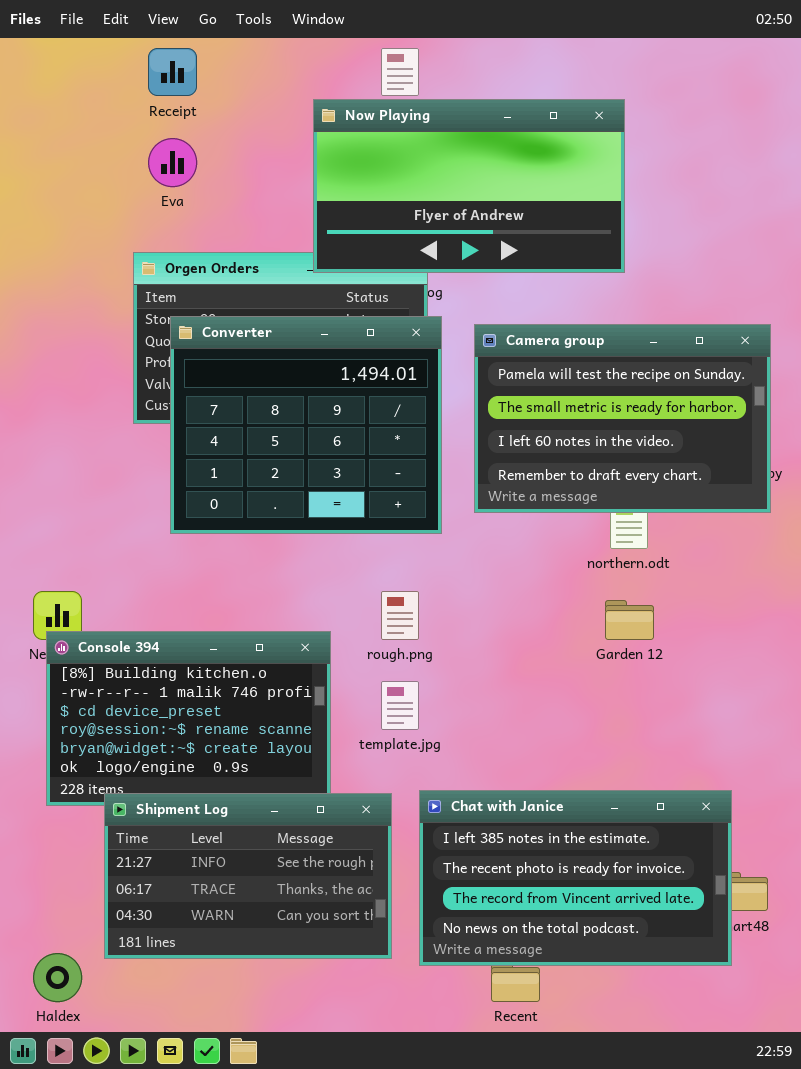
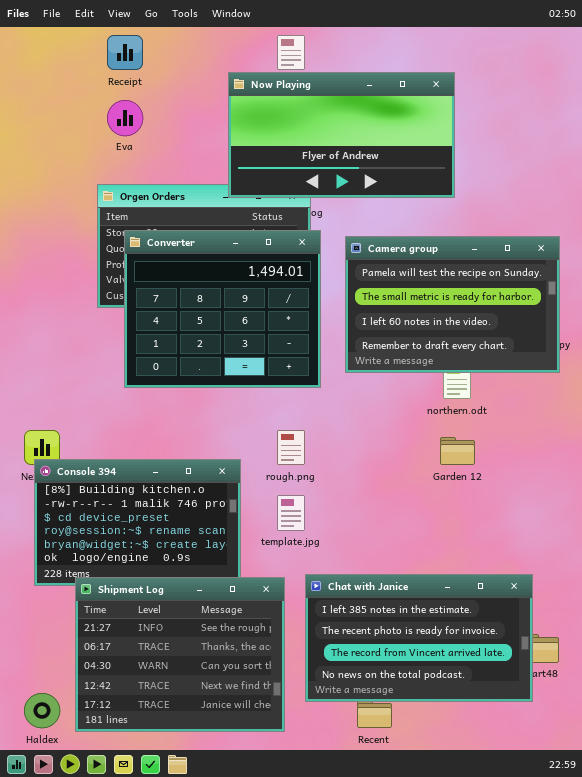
Shipment Log: [104,793,392,959] -> [75,577,285,732], resized

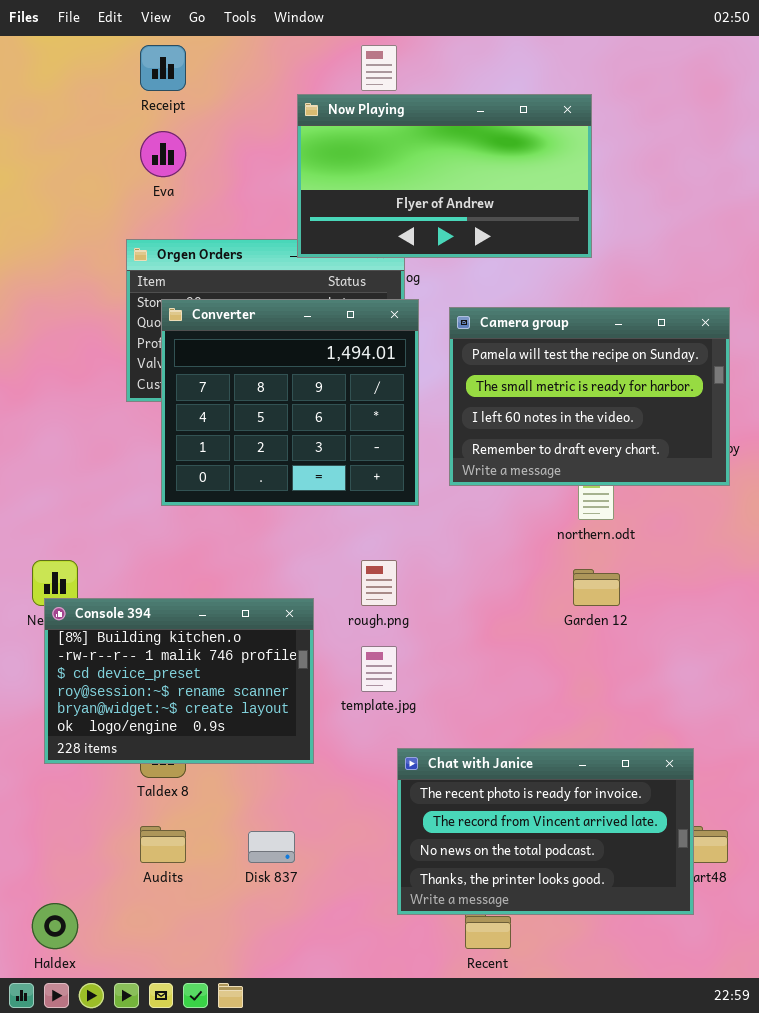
Chat with Janice: [305,574,533,702] -> [397,748,694,915], scrolled down 1 row
Shipment Log: [75,577,285,732] -> none, closed

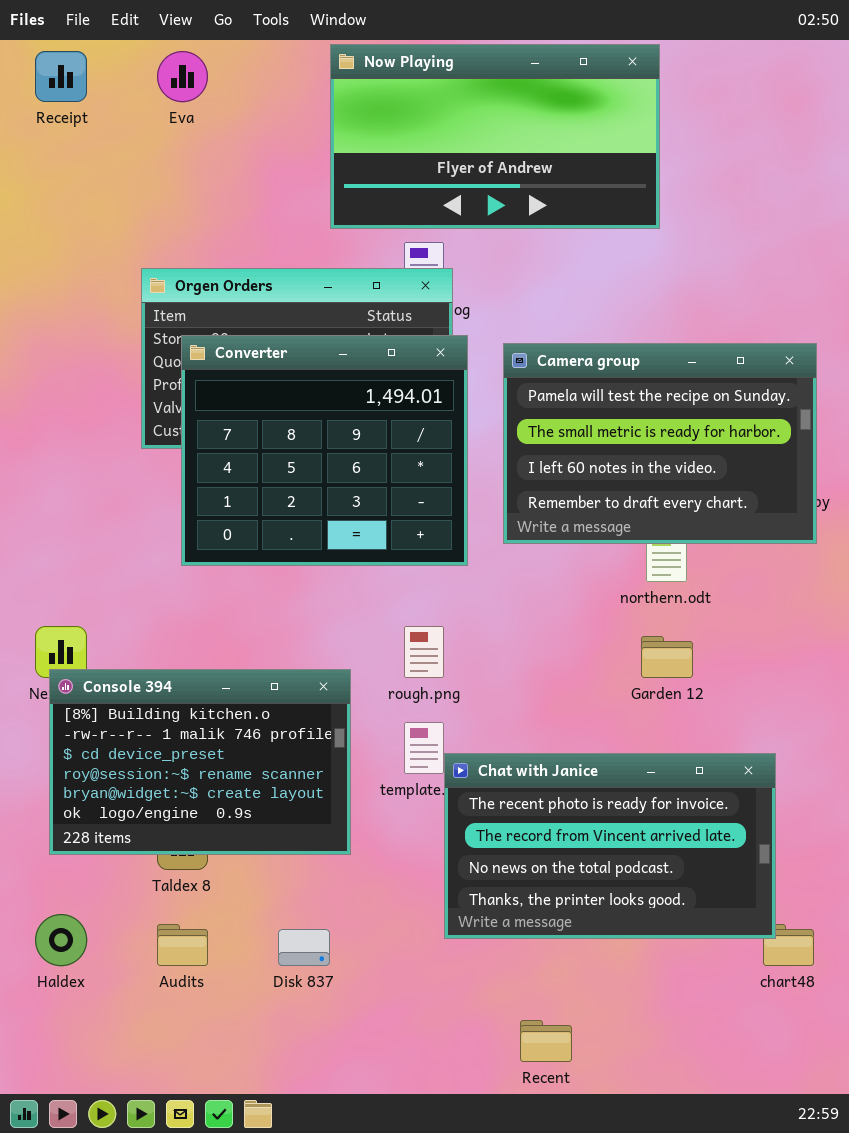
Receipt: [140,45,186,91] -> [35,51,87,102], moved
Now Playing: [297,94,592,258] -> [330,44,660,229], moved
Eva: [140,131,186,177] -> [157,51,208,102], moved
Chat with Janice: [397,748,694,915] -> [444,753,776,939], moved
Haldex: [32,903,78,949] -> [35,914,87,966], moved

